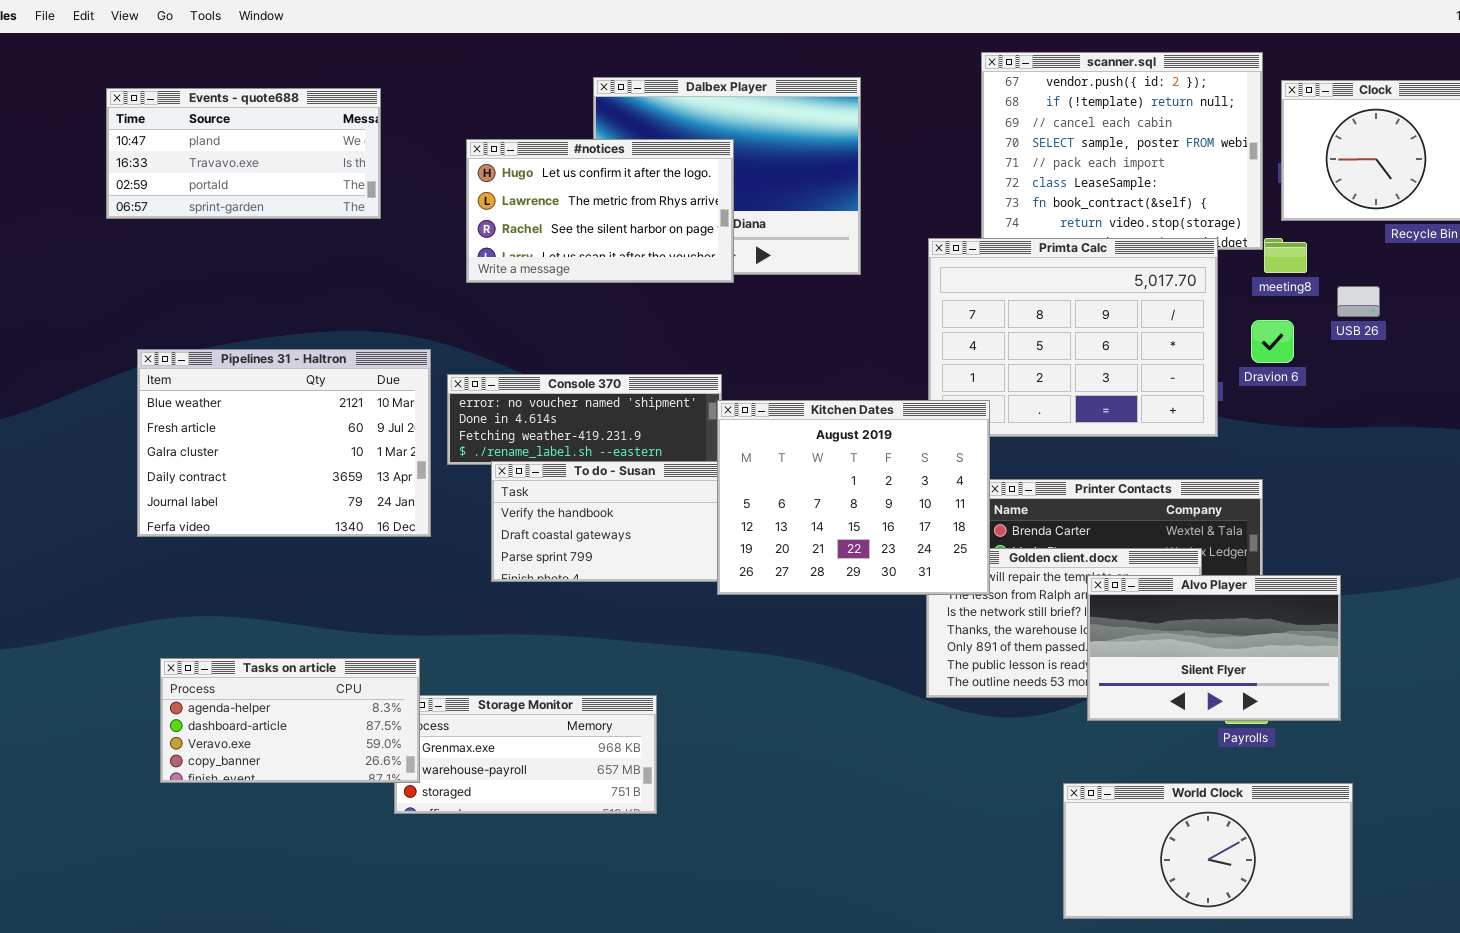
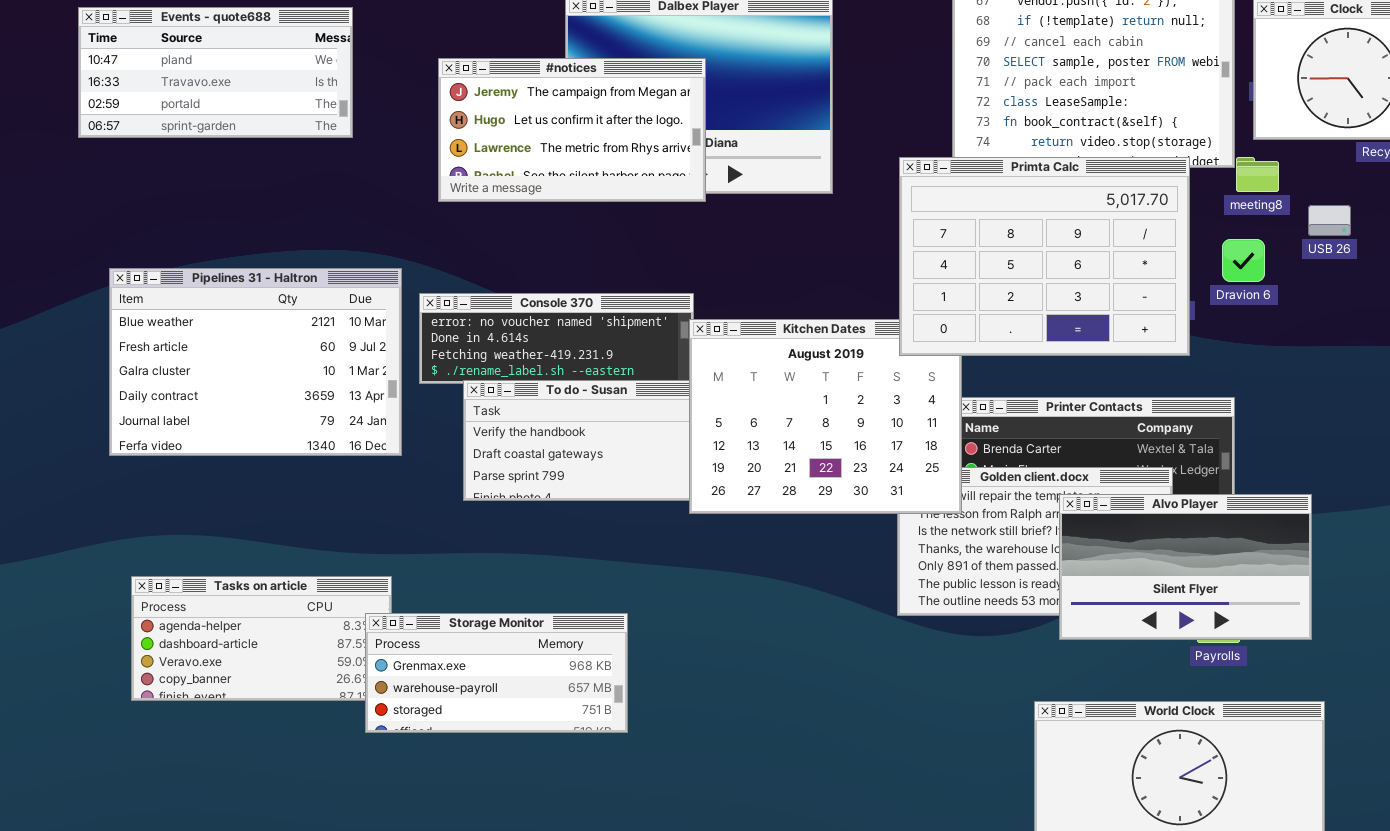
#notices: [466,139,734,283] -> [438,58,706,202], scrolled up 1 row
Primta Calc: [928,238,1218,437] -> [899,157,1190,356], raised
Storage Monitor: [394,695,657,814] -> [365,613,628,733], raised

